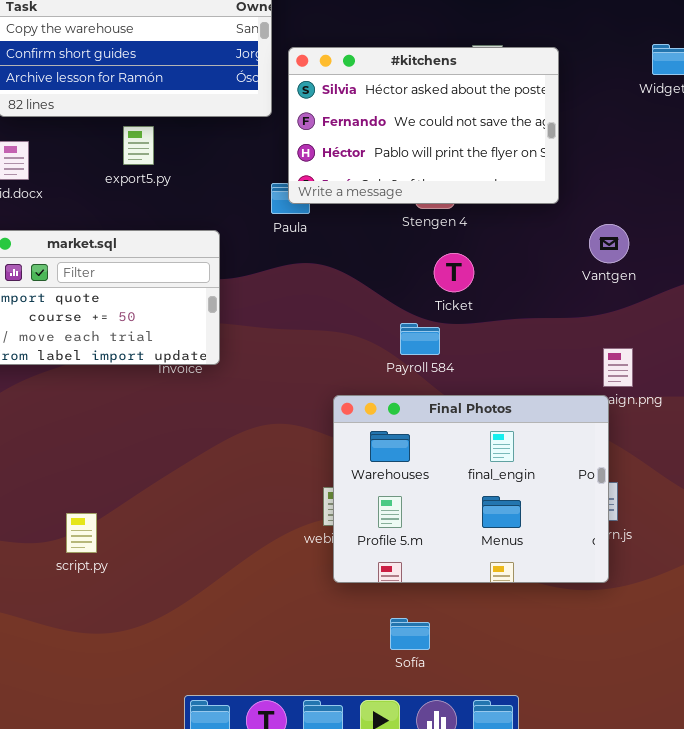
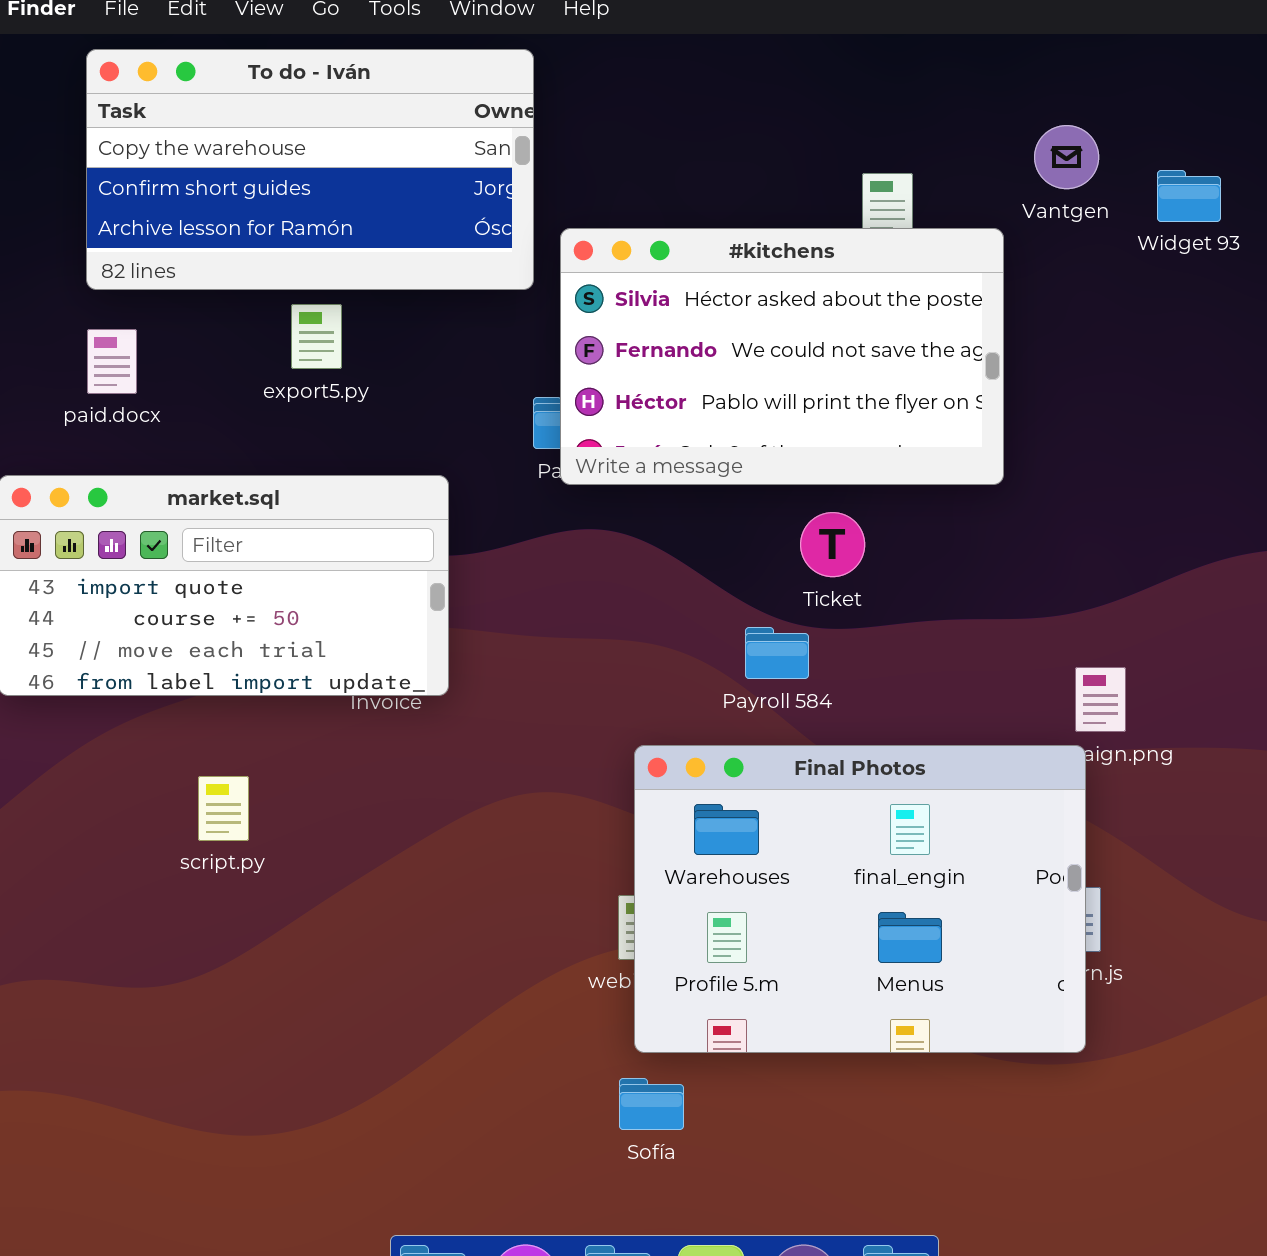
#kitchens: [288,47,559,204] -> [560,228,1004,485], moved
Vantgen: [589,224,629,263] -> [1034,125,1099,189], moved
script.py: [66,513,97,553] -> [198,776,249,841], moved
Sofía: [390,618,430,650] -> [619,1078,684,1130], moved

